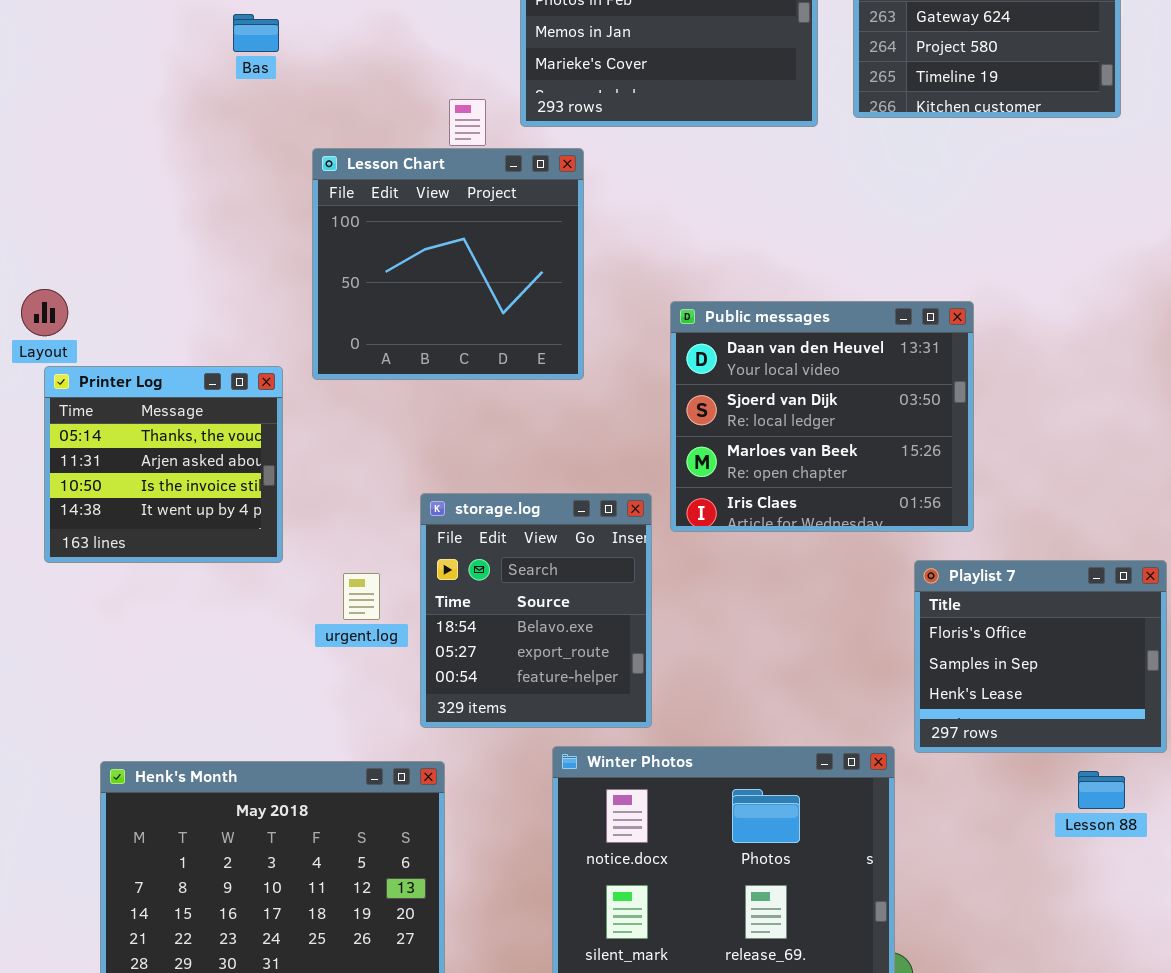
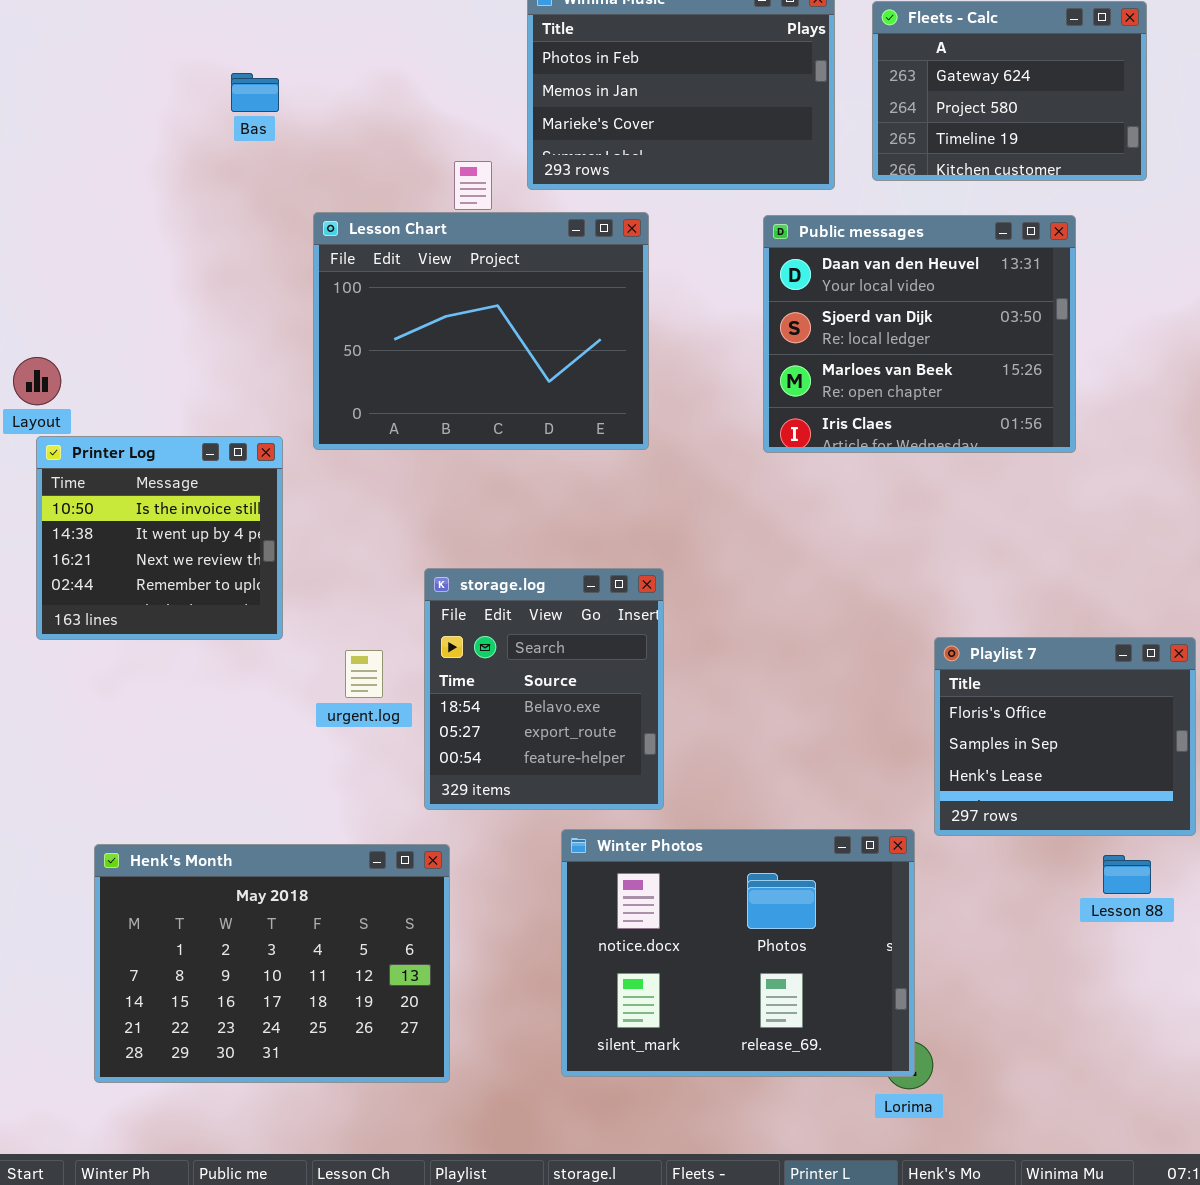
Lesson Chart: [312,148,584,380] -> [313,212,649,450], resized
Public messages: [670,301,974,532] -> [763,215,1076,453], moved
Printer Log: [44,366,283,563] -> [36,436,283,640], scrolled down 2 rows

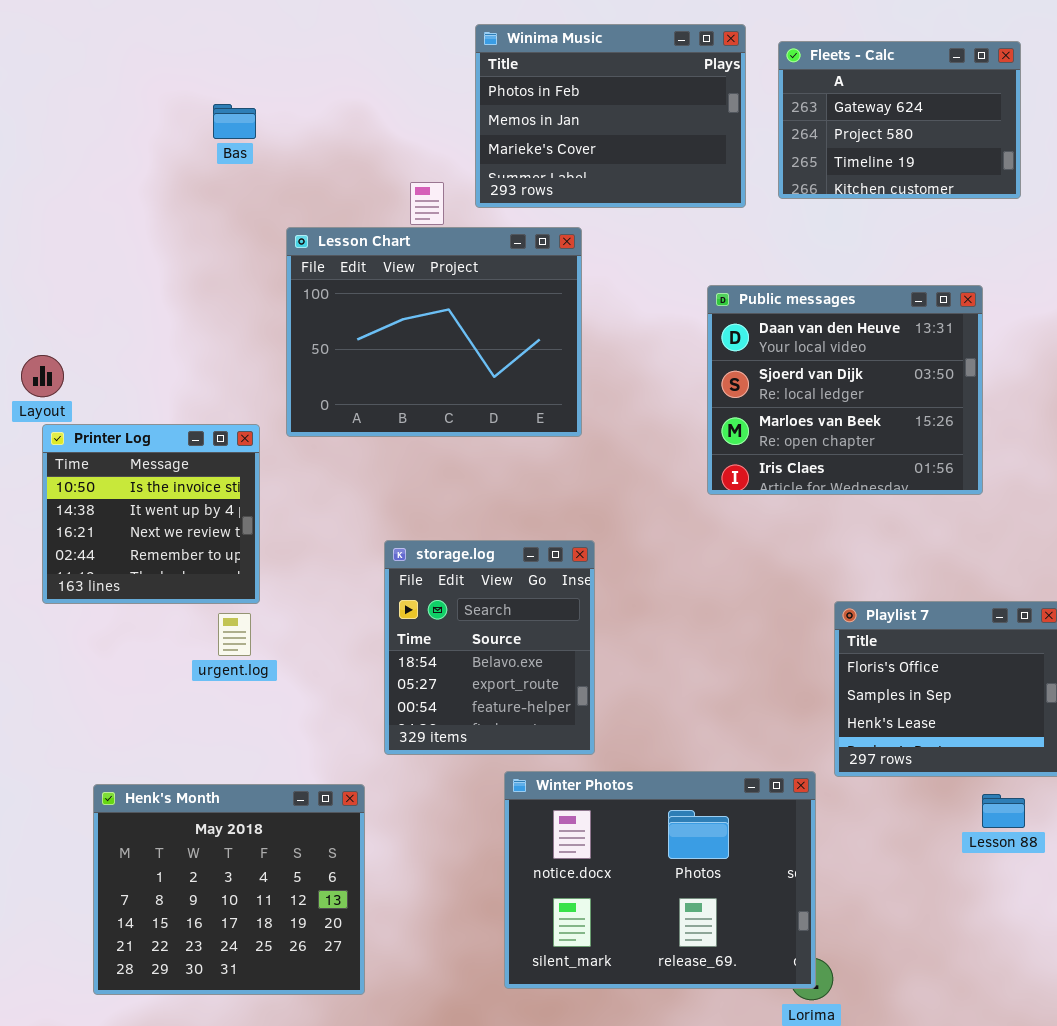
Public messages: [763,215,1076,453] -> [707,285,983,495], moved
urgent.log: [345,650,383,698] -> [218,613,251,656], moved
Henk's Month: [94,844,450,1083] -> [93,784,365,995], resized

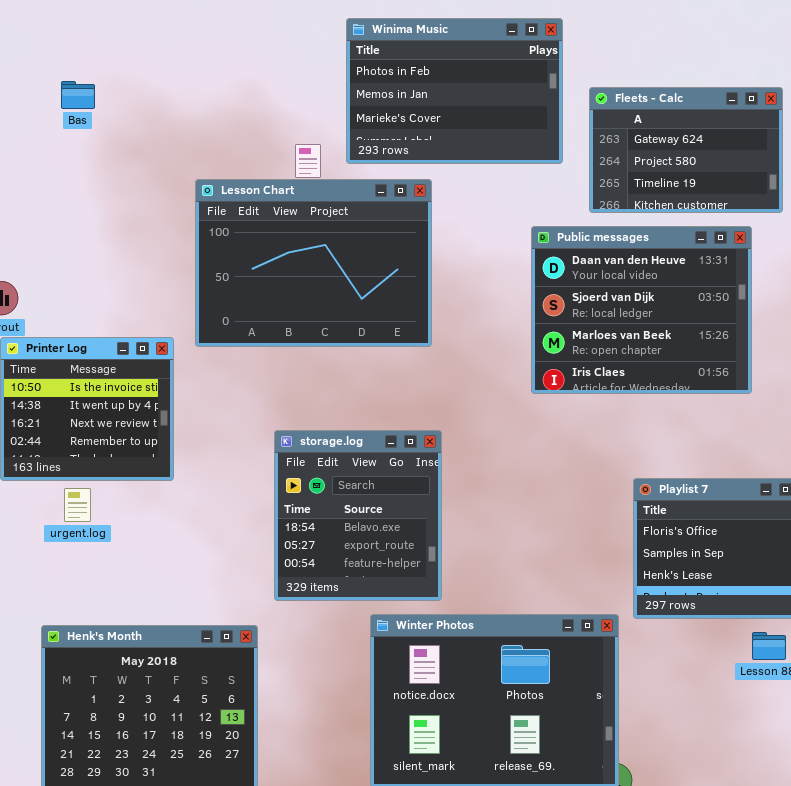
Fleets - Calc: [778,41,1021,199] -> [589,87,783,213], moved
Bas: [213,104,256,139] -> [61,81,95,109], moved
urgent.log: [218,613,251,656] -> [64,488,91,522], moved

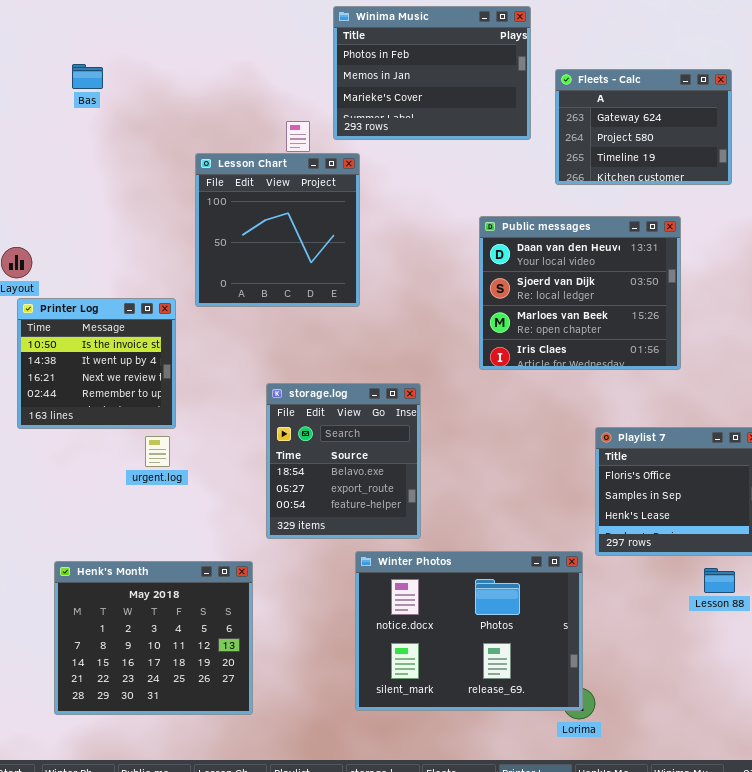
Lesson Chart: [195,179,432,347] -> [195,153,360,307], resized
Public messages: [531,226,752,394] -> [479,216,681,370], moved
urgent.log: [64,488,91,522] -> [145,436,170,467], moved

